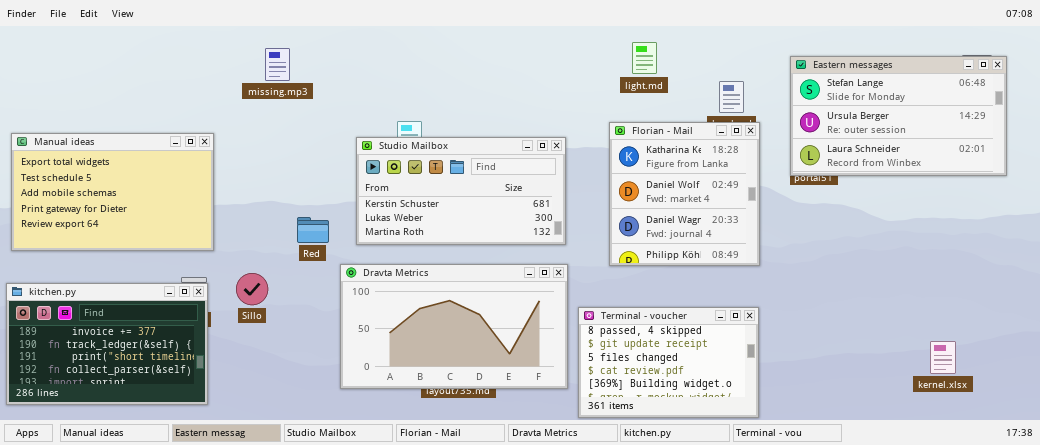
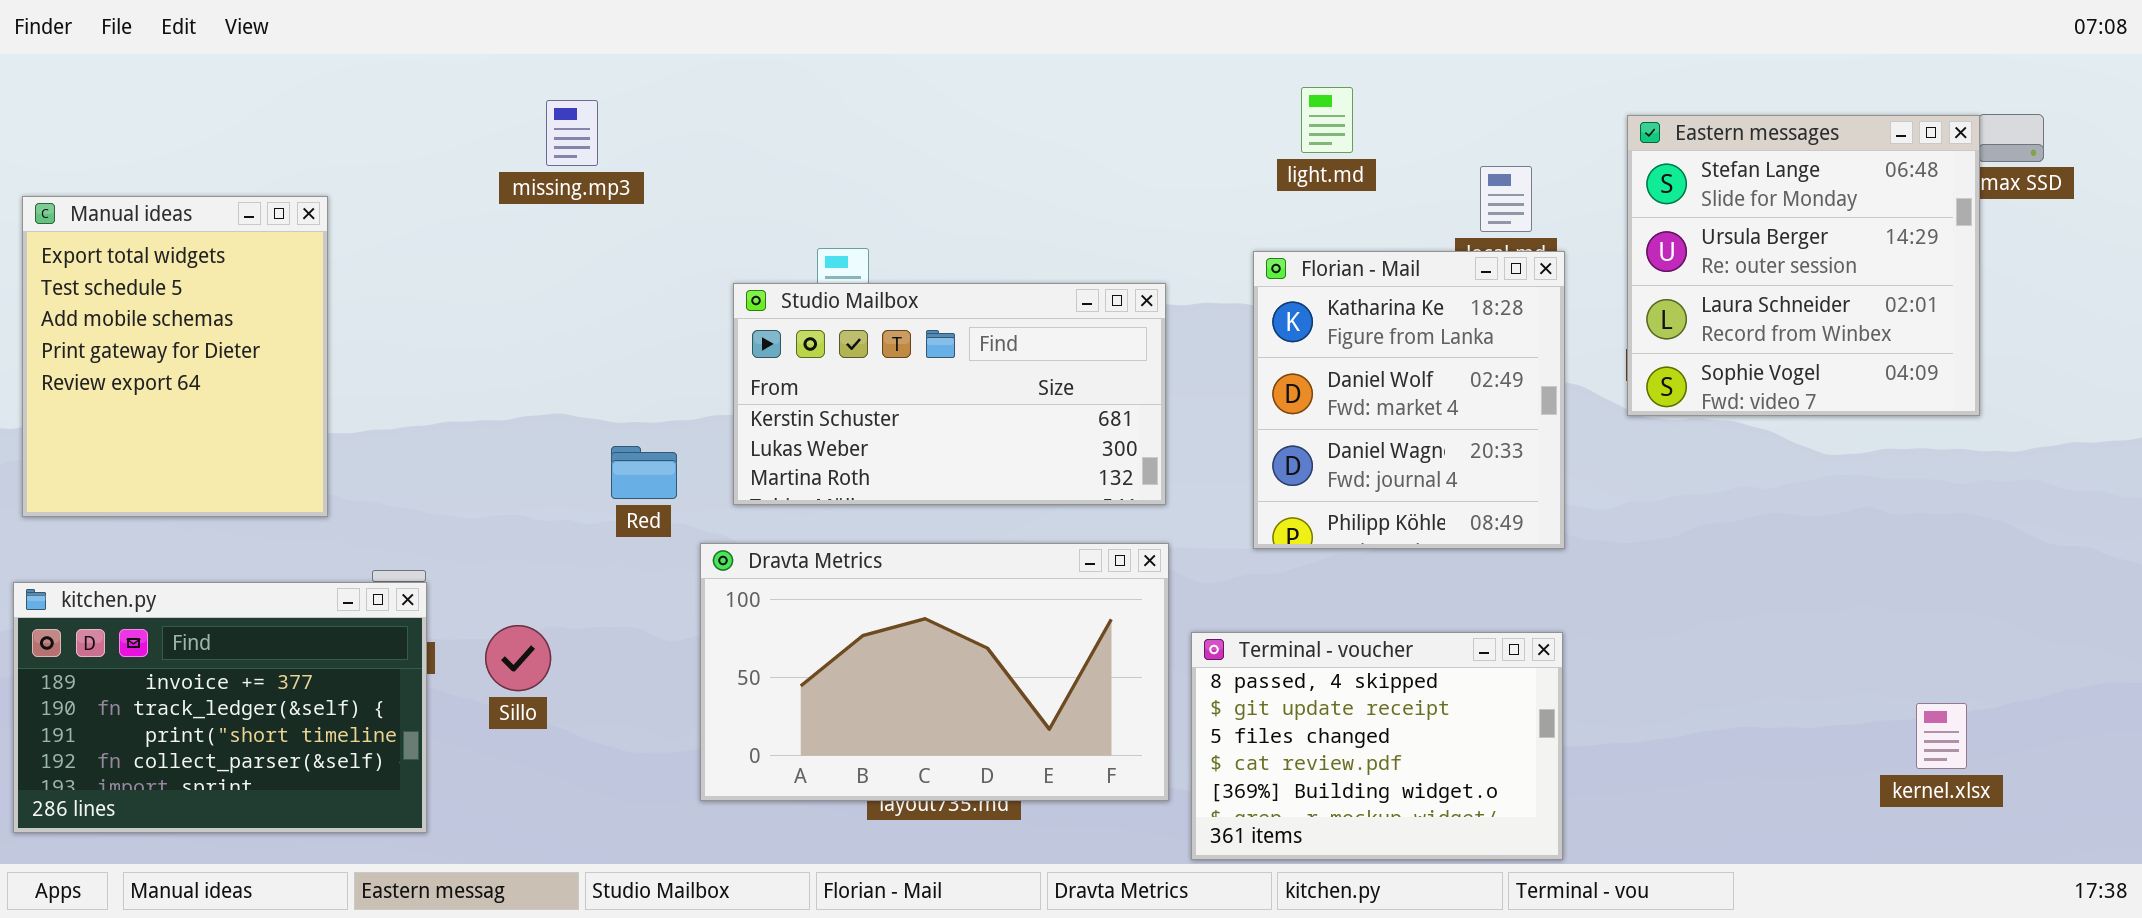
Eastern messages: [790,56,1007,176] -> [1627,115,1980,416], resized
Manual ideas: [11,133,214,251] -> [22,196,328,517], resized
Sillo: [236,273,268,305] -> [485,625,551,691], moved

